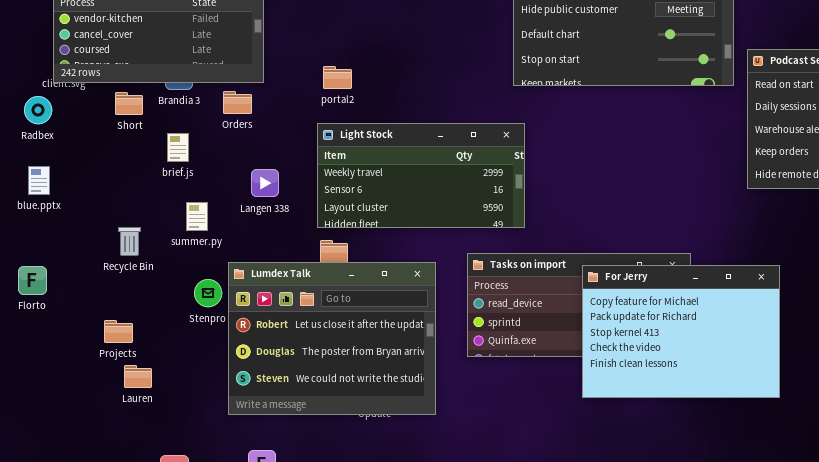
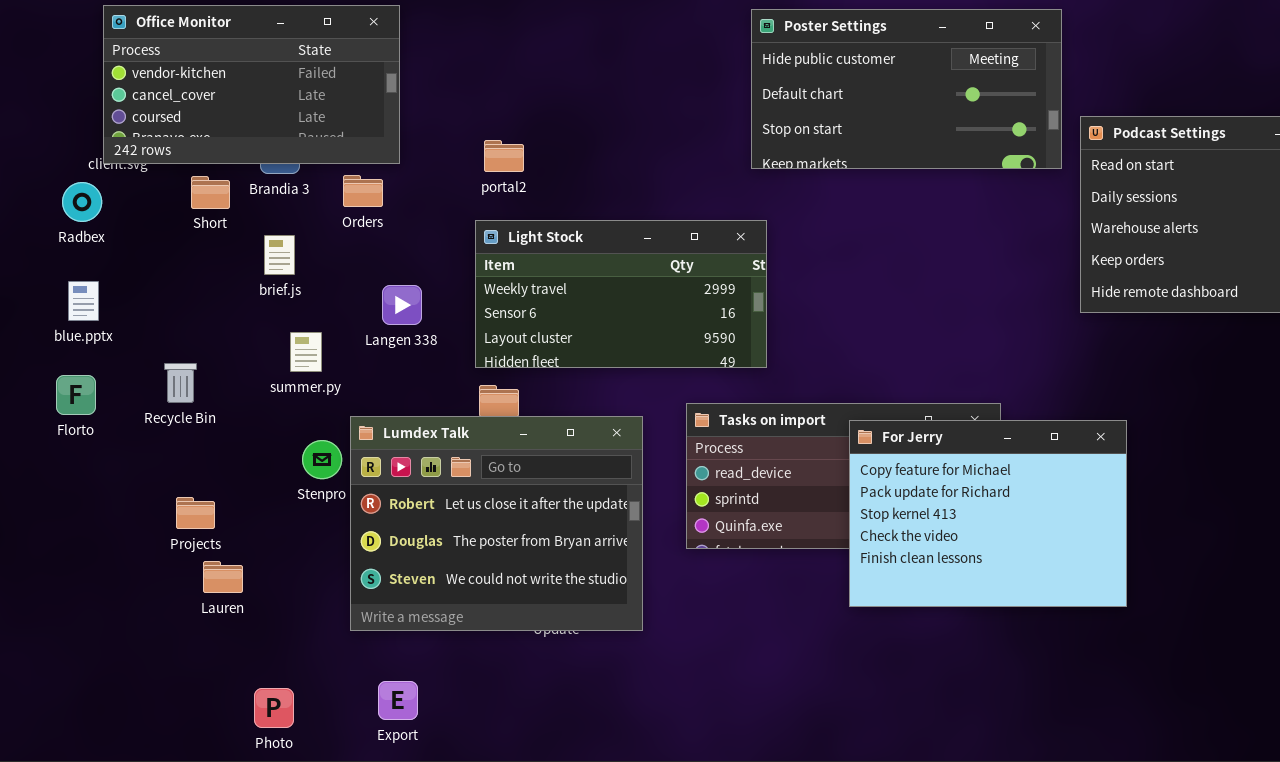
Recycle Bin: [118,227,141,256] -> [164,363,197,403], moved
Florto: [18,266,47,295] -> [56,375,96,415], moved

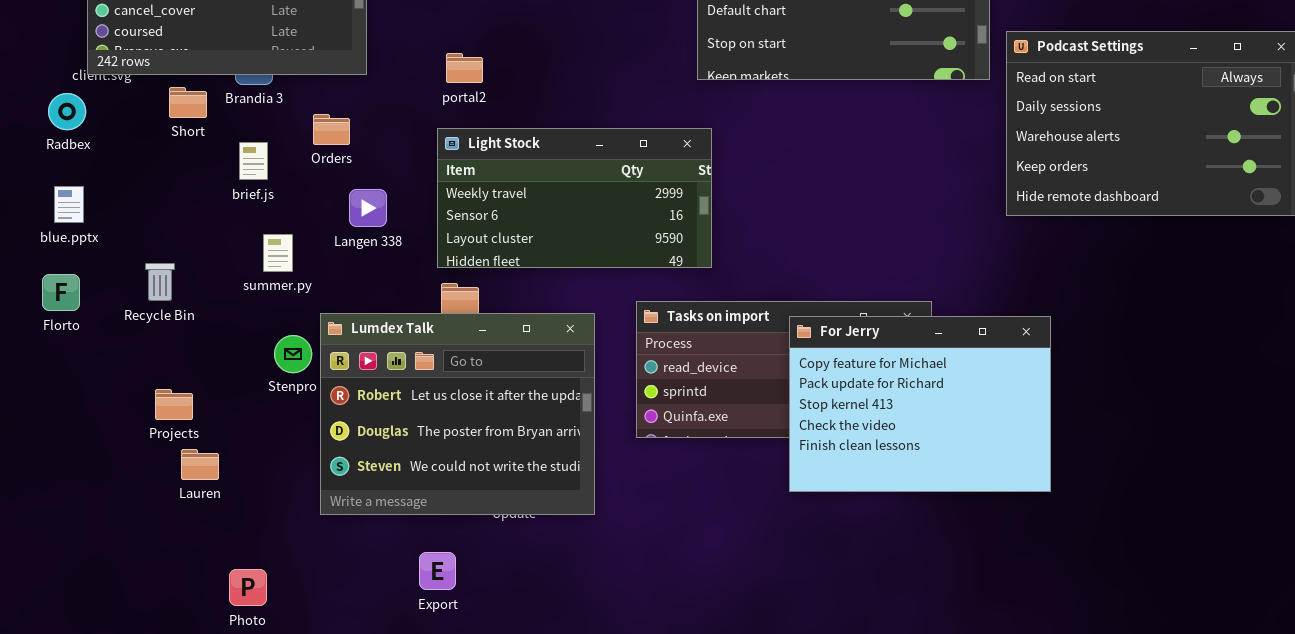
Orders: [343,175,383,207] -> [313,114,350,145], moved
Export: [378,681,418,720] -> [419,552,456,590], moved

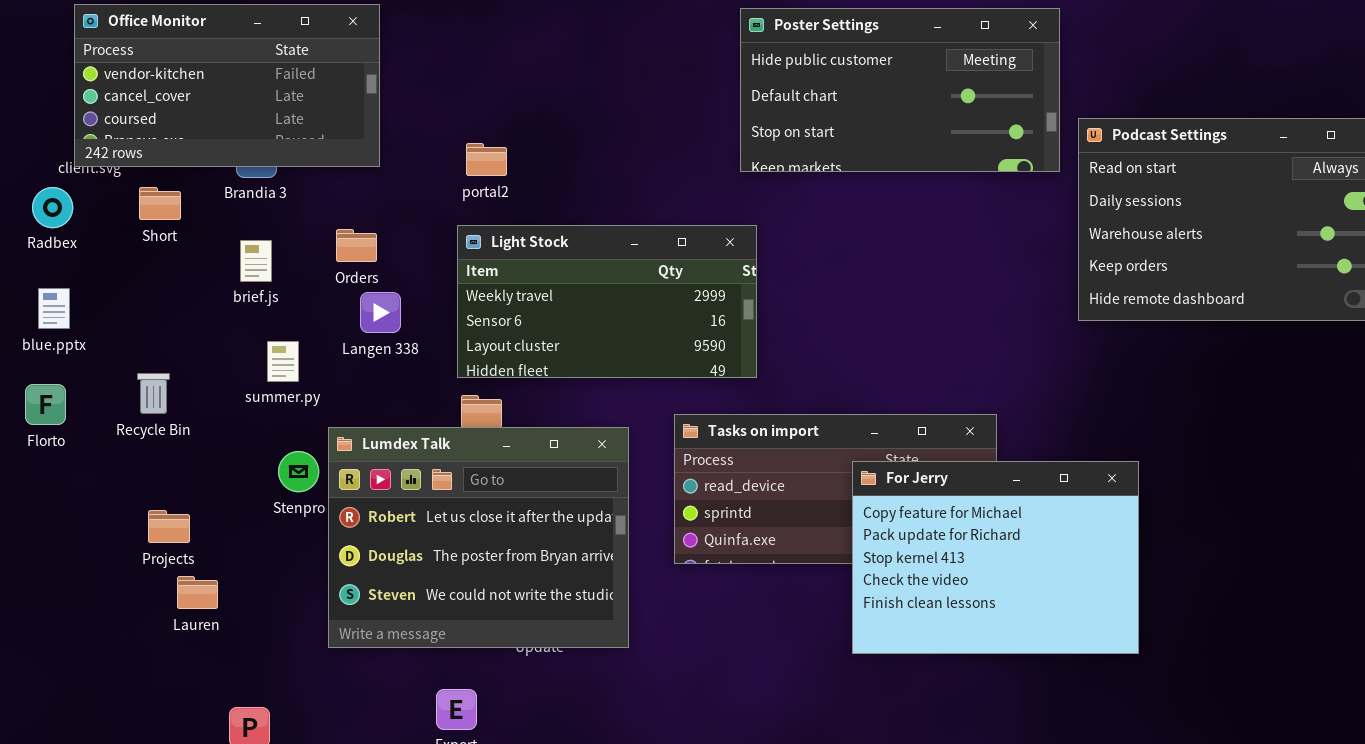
Short: [169,87,207,118] -> [139,187,181,220], moved
Orders: [313,114,350,145] -> [336,229,377,262], moved
For Jerry: [789,316,1051,492] -> [852,461,1139,654], moved

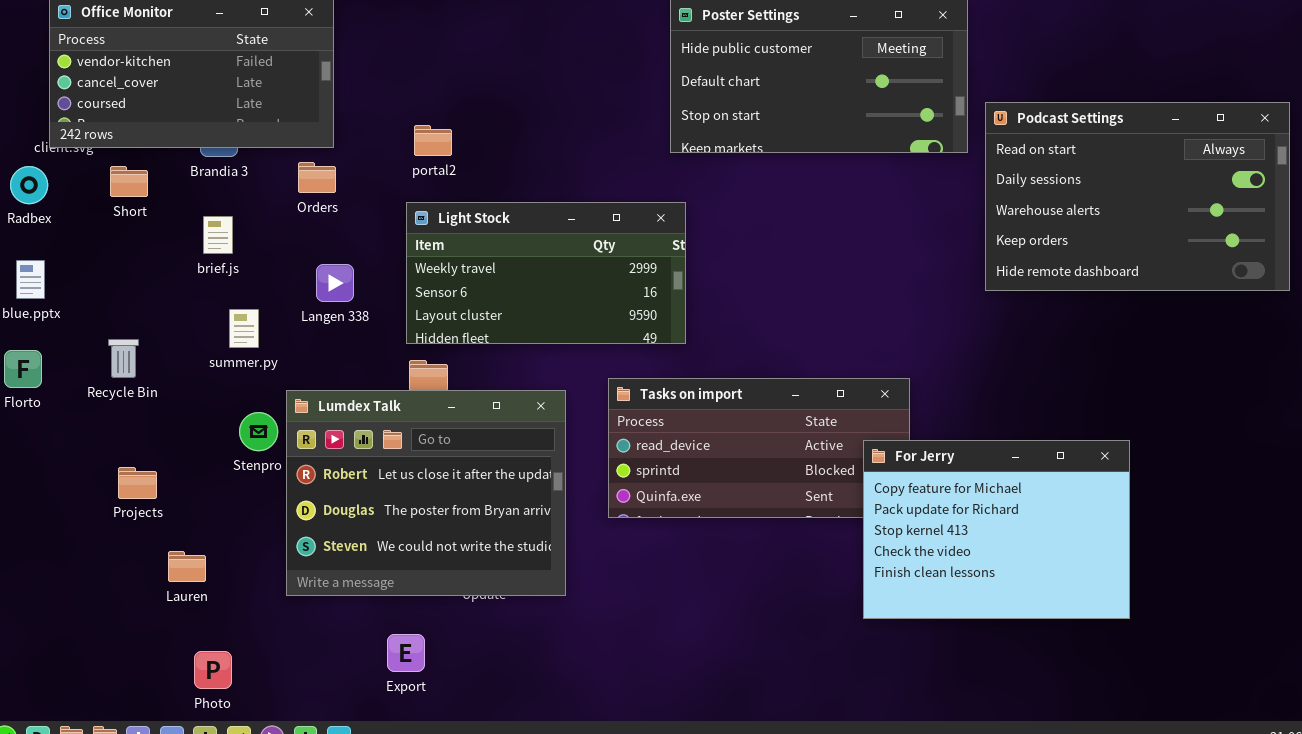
Orders: [336,229,377,262] -> [298,162,336,193], moved
For Jerry: [852,461,1139,654] -> [863,440,1130,619], moved
Lauren: [177,576,218,609] -> [168,551,206,582], moved

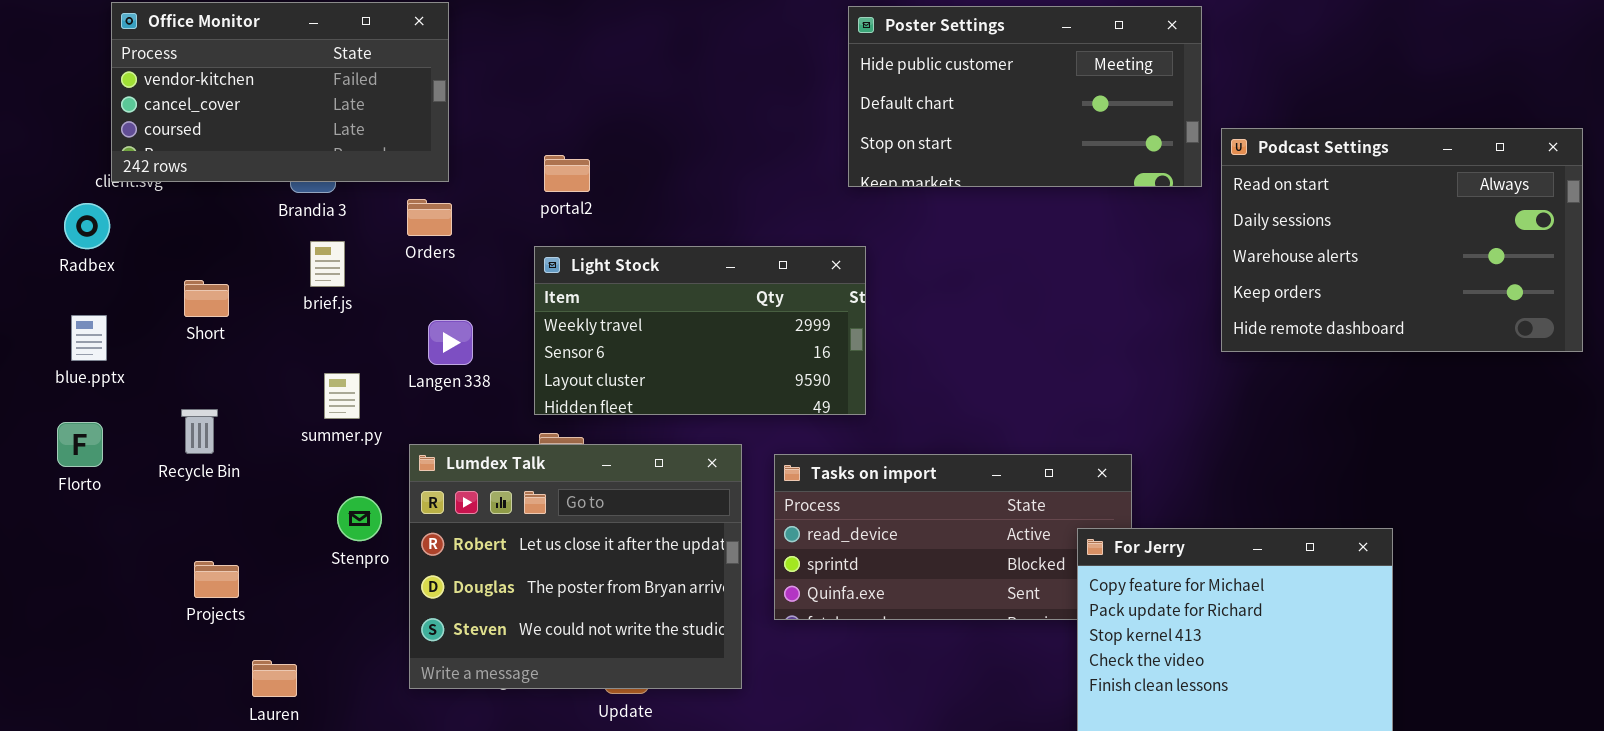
Short: [110,166,148,197] -> [184,280,229,317], moved
brief.js: [203,216,233,254] -> [310,241,345,287], moved
Lumdex Talk: [286,390,566,596] -> [409,444,742,689], moved

